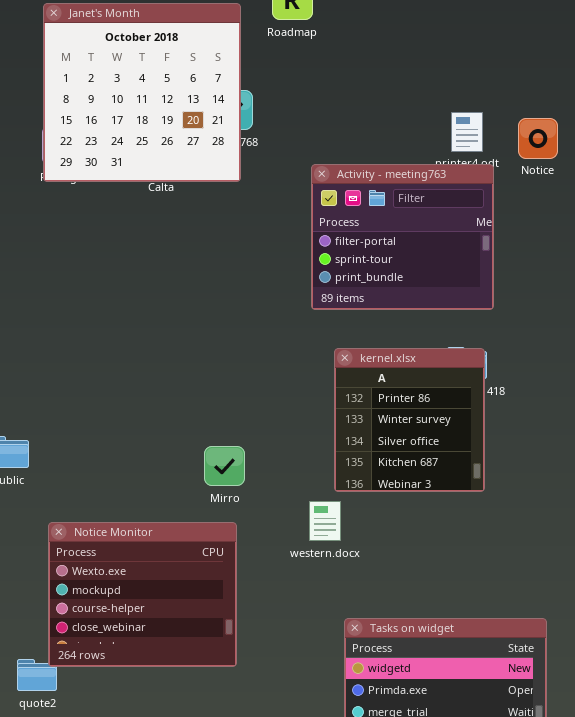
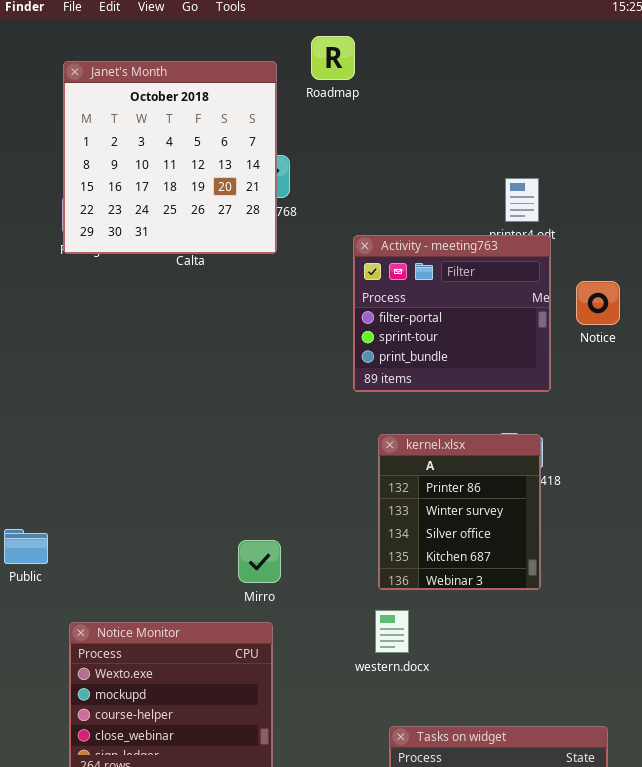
Notice: [518,118,558,159] -> [576,281,620,325], moved
western.docx: [309,501,341,541] -> [375,610,409,653], moved

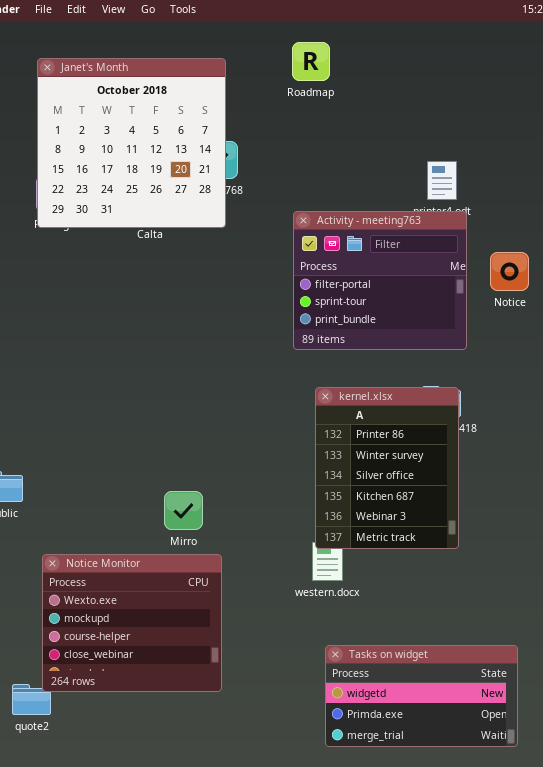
Roadmap: [311,36,355,80] -> [292,42,330,81], moved
kernel.xlsx: [378,434,541,590] -> [315,387,459,549], resized
Mirro: [238,540,281,583] -> [164,491,203,530], moved

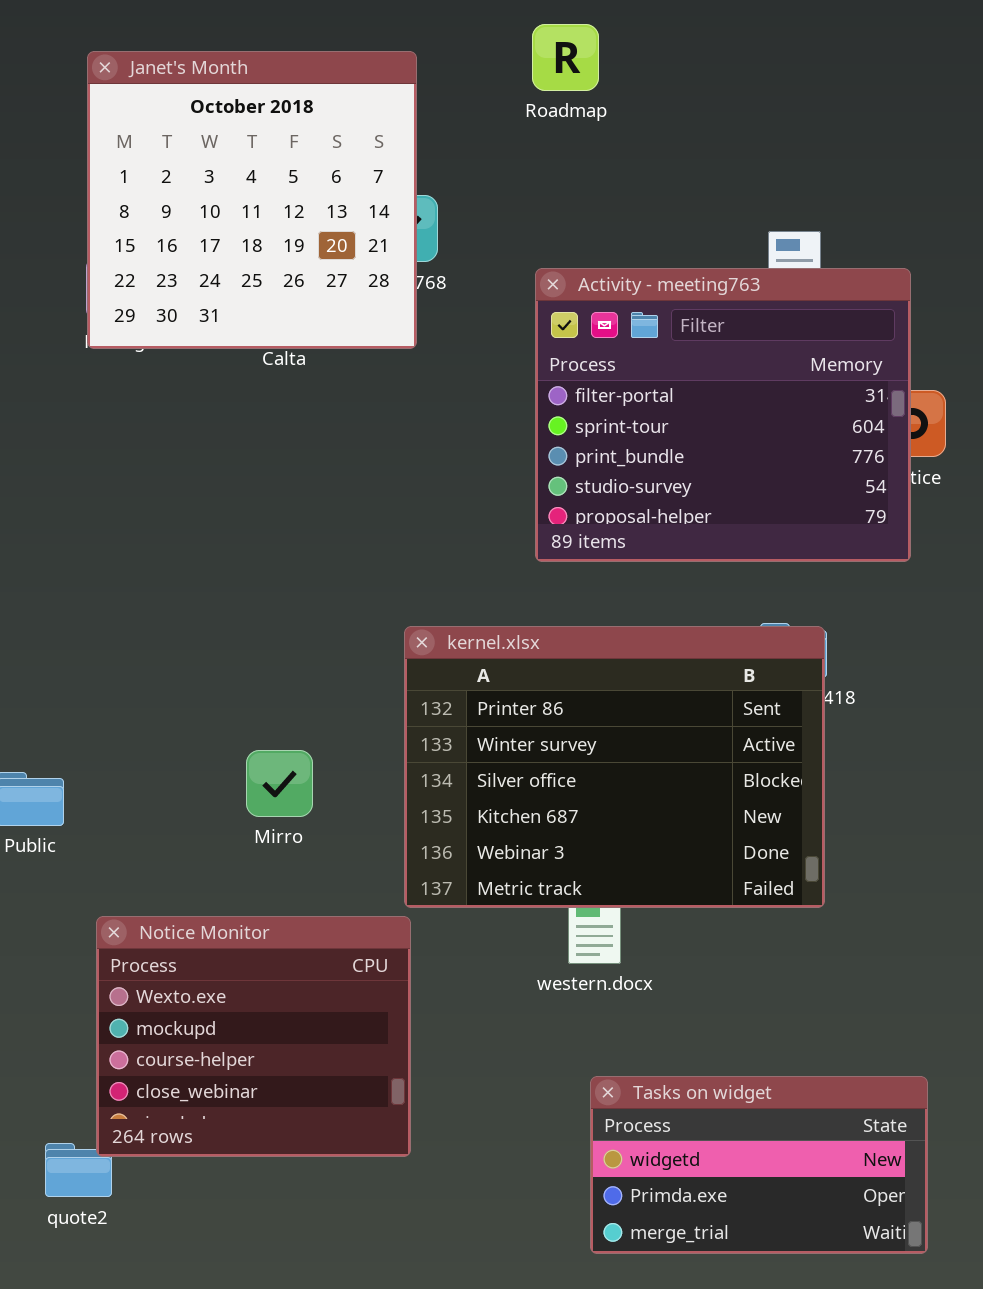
Activity - meeting763: [293,211,467,350] -> [535,268,911,562], resized
kernel.xlsx: [315,387,459,549] -> [404,626,825,908], resized
Mirro: [164,491,203,530] -> [246,750,313,817], moved

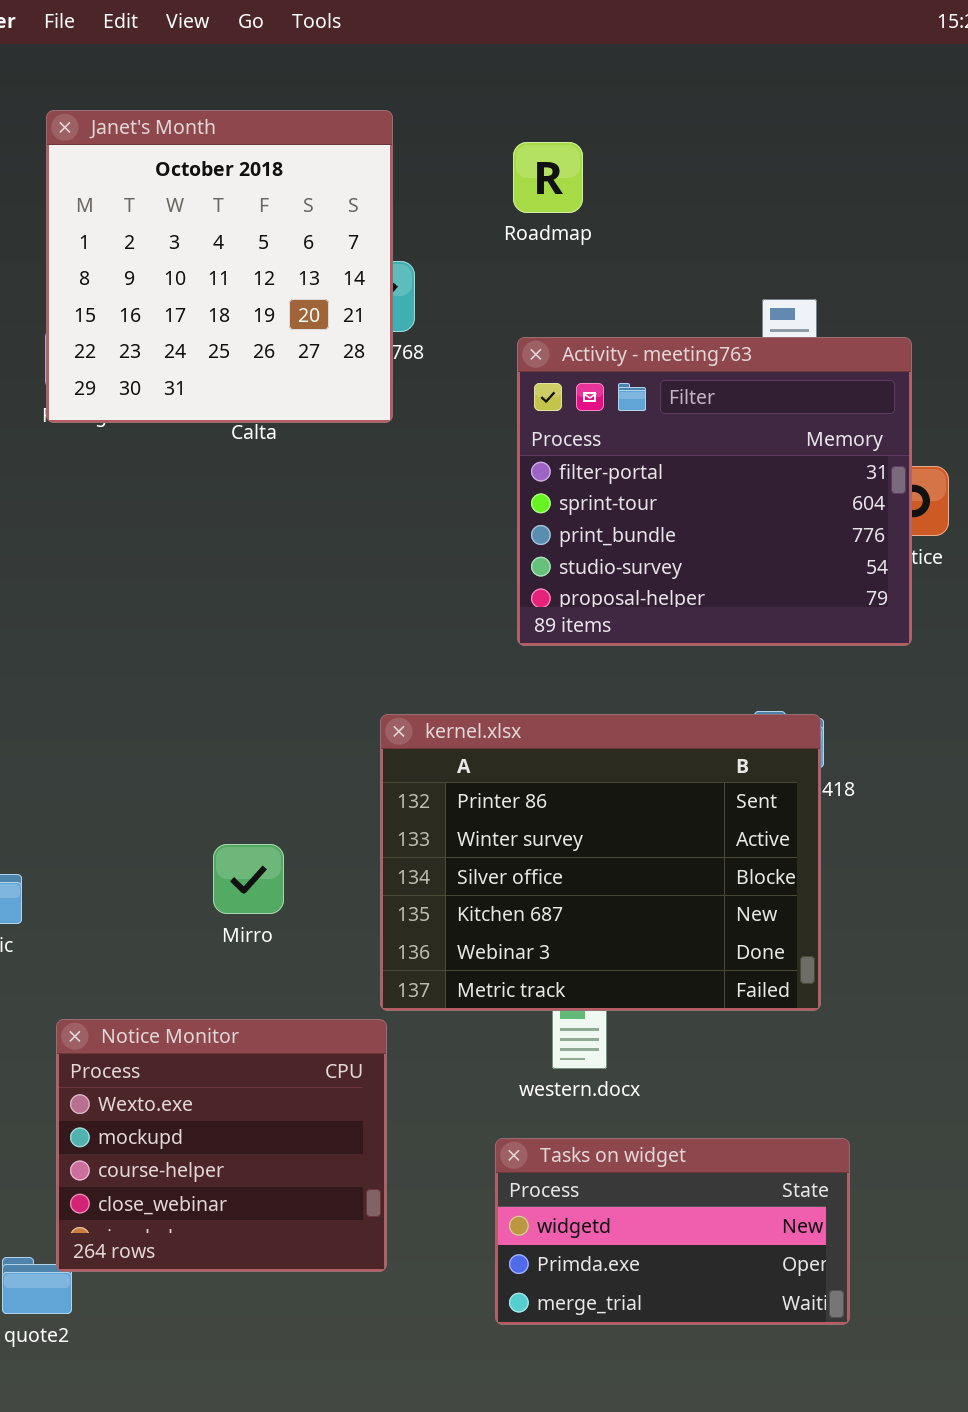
Roadmap: [532,24,599,91] -> [513,142,583,213], moved
Tasks on widget: [590,1076,928,1254] -> [495,1138,850,1325], moved

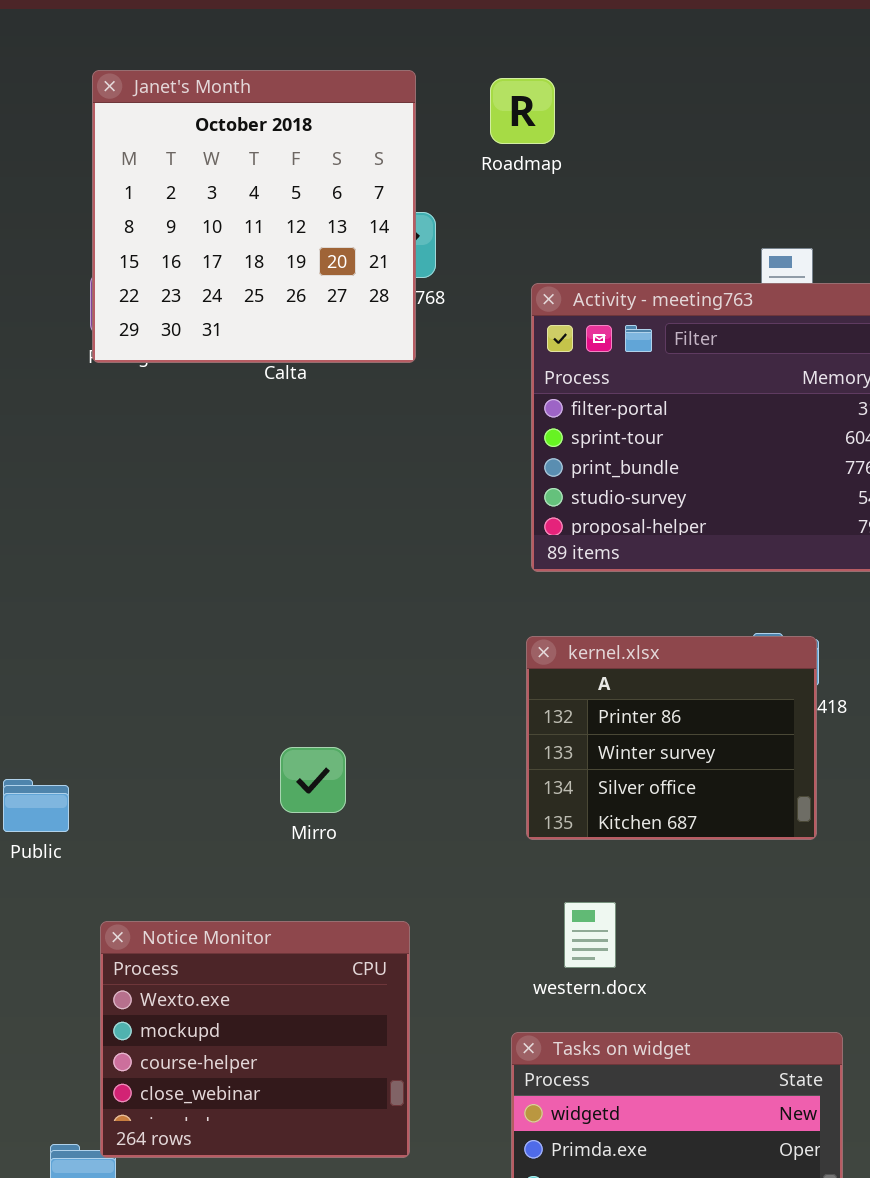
Roadmap: [513,142,583,213] -> [490,78,555,144], moved
kernel.xlsx: [380,714,821,1011] -> [526,636,817,840], resized
Mirro: [213,844,284,914] -> [280,747,346,813], moved

